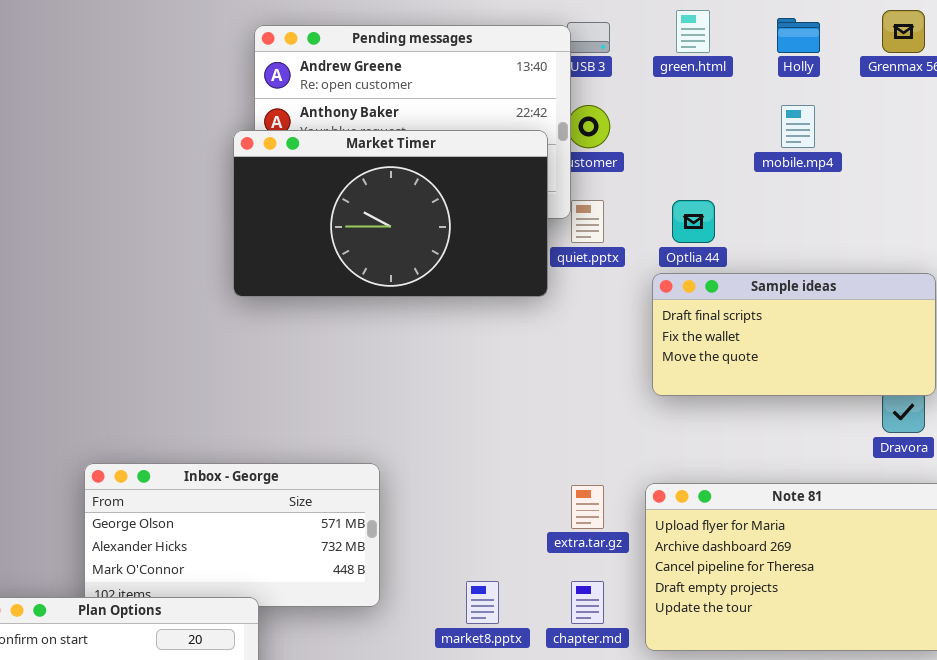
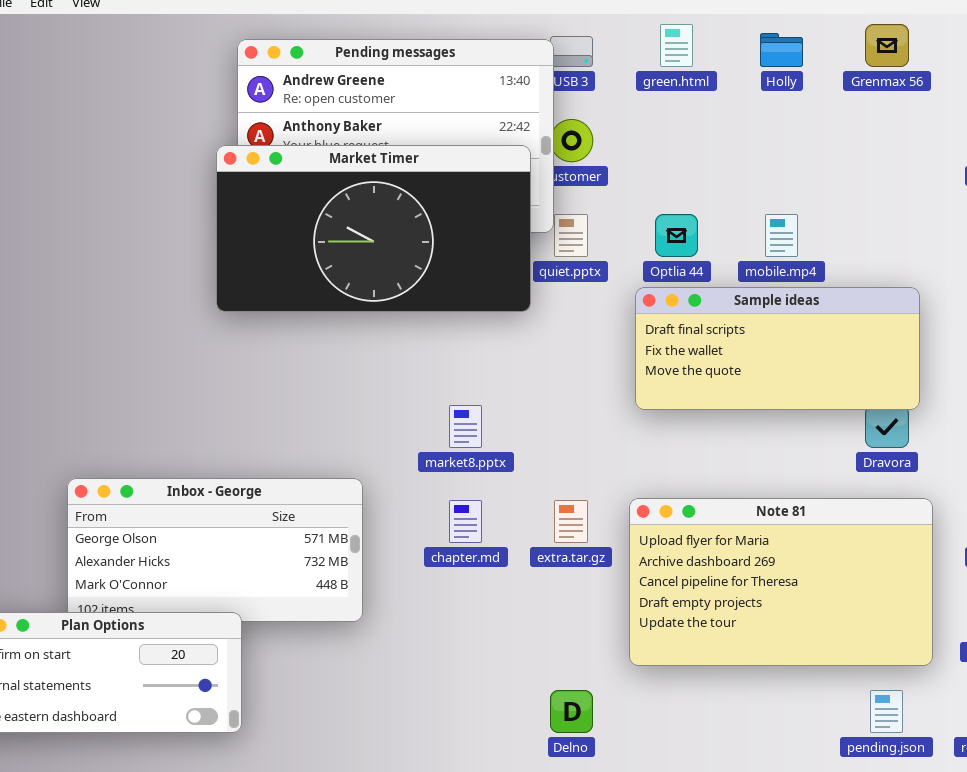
mobile.mp4: [781,105,815,148] -> [765,214,798,257], moved
market8.pptx: [466,581,499,624] -> [449,405,482,448], moved
chapter.md: [571,581,604,624] -> [449,500,482,543], moved

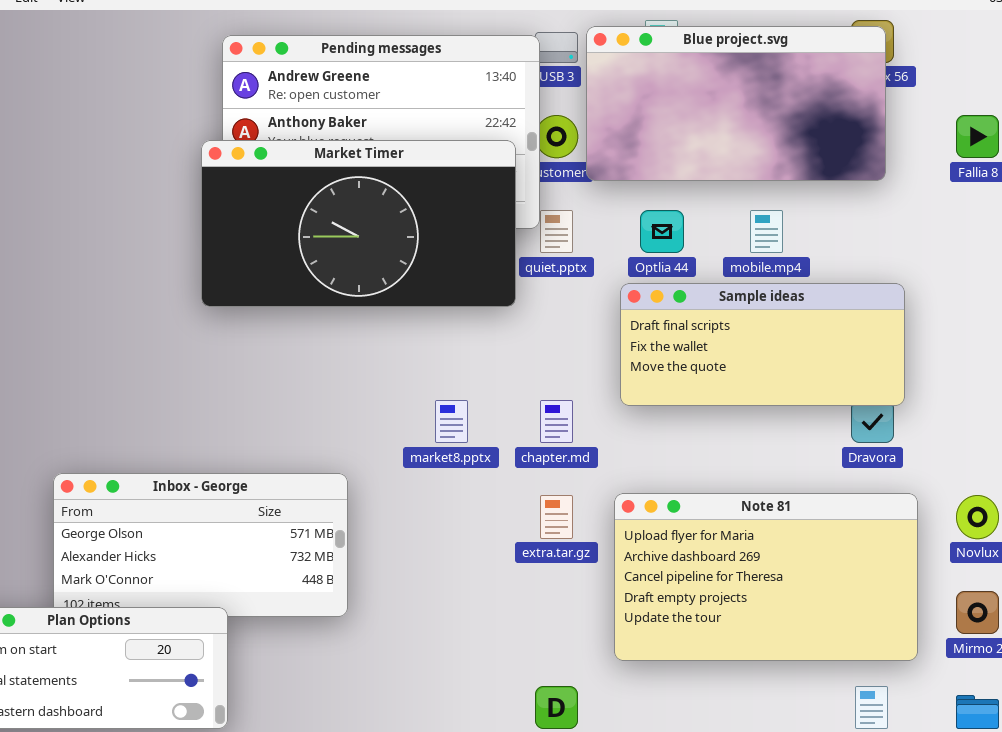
Blue project.svg: none -> [586,26,886,181], opened
chapter.md: [449,500,482,543] -> [540,400,573,443], moved

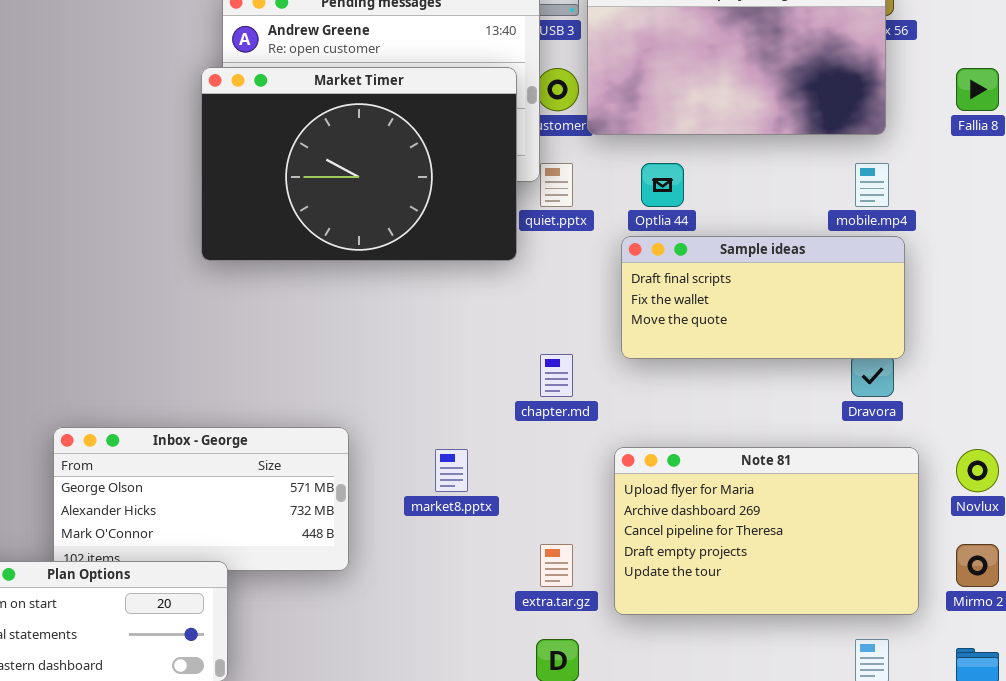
Market Timer: [201,140,516,307] -> [201,67,517,261], resized
mobile.mp4: [750,210,783,253] -> [855,163,889,207], moved
market8.pptx: [435,400,468,443] -> [435,449,468,492], moved
extra.tar.gz: [540,495,573,539] -> [540,544,573,587], moved

